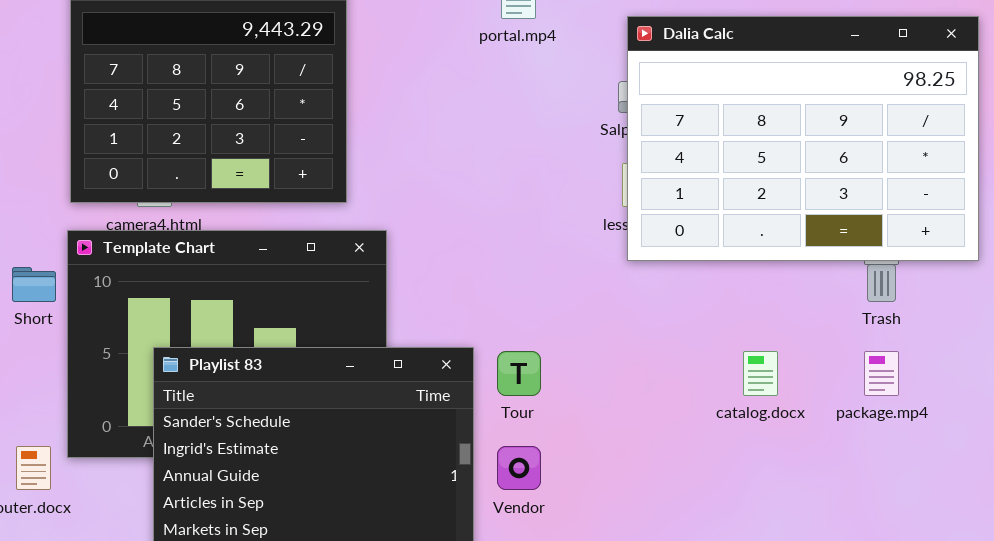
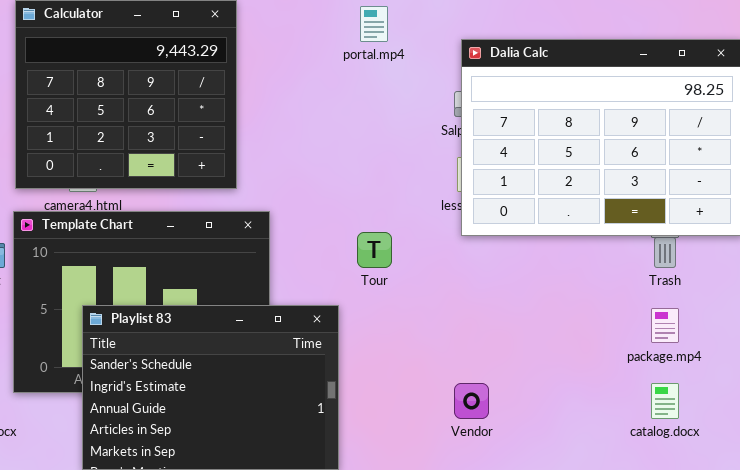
Tour: [497,351,541,396] -> [357,232,392,268], moved
catalog.docx: [743,351,778,396] -> [651,383,679,419], moved
Vendor: [497,446,541,490] -> [454,383,489,419], moved

